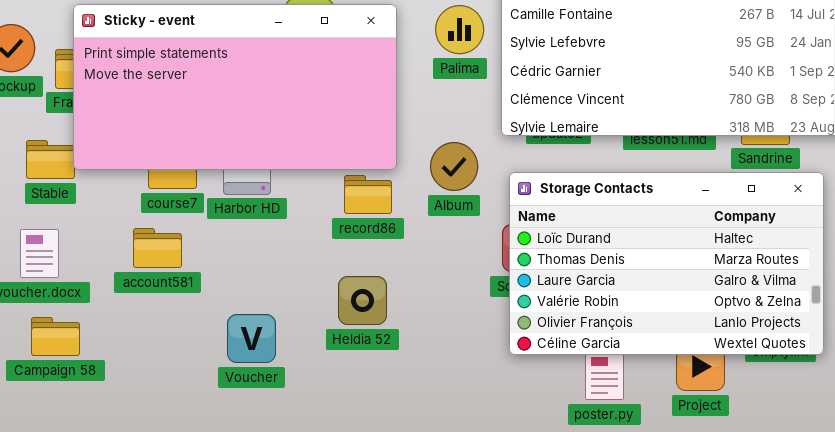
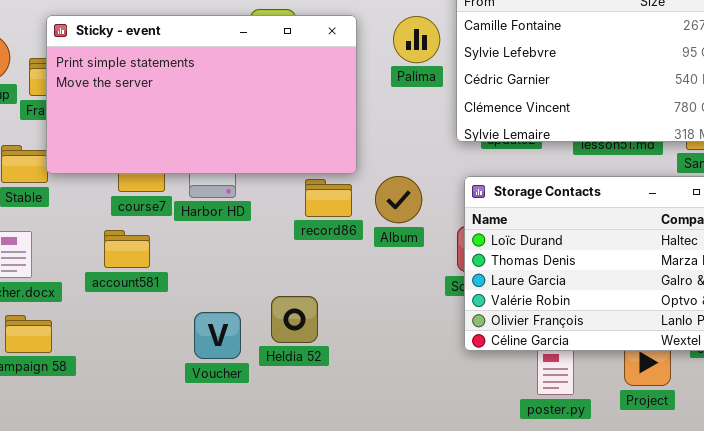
Album: [430,142,478,191] -> [375,176,422,223], moved
Heldia 52: [338,276,387,325] -> [271,296,318,343], moved

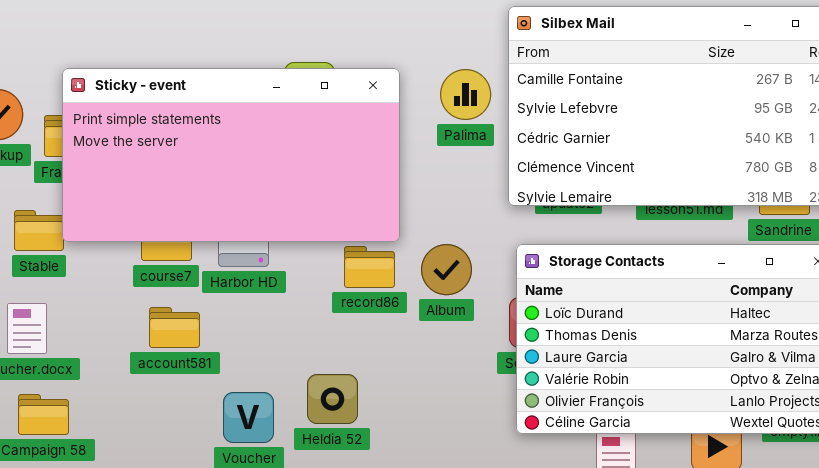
account581: [104,230,150,268] -> [149,307,200,348], moved

